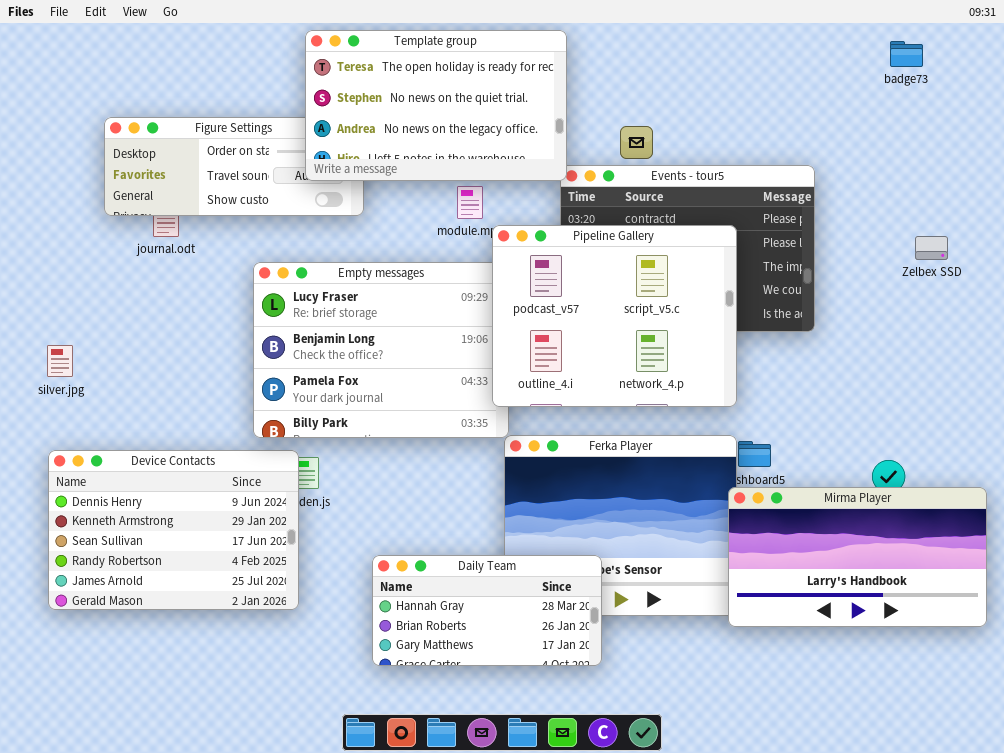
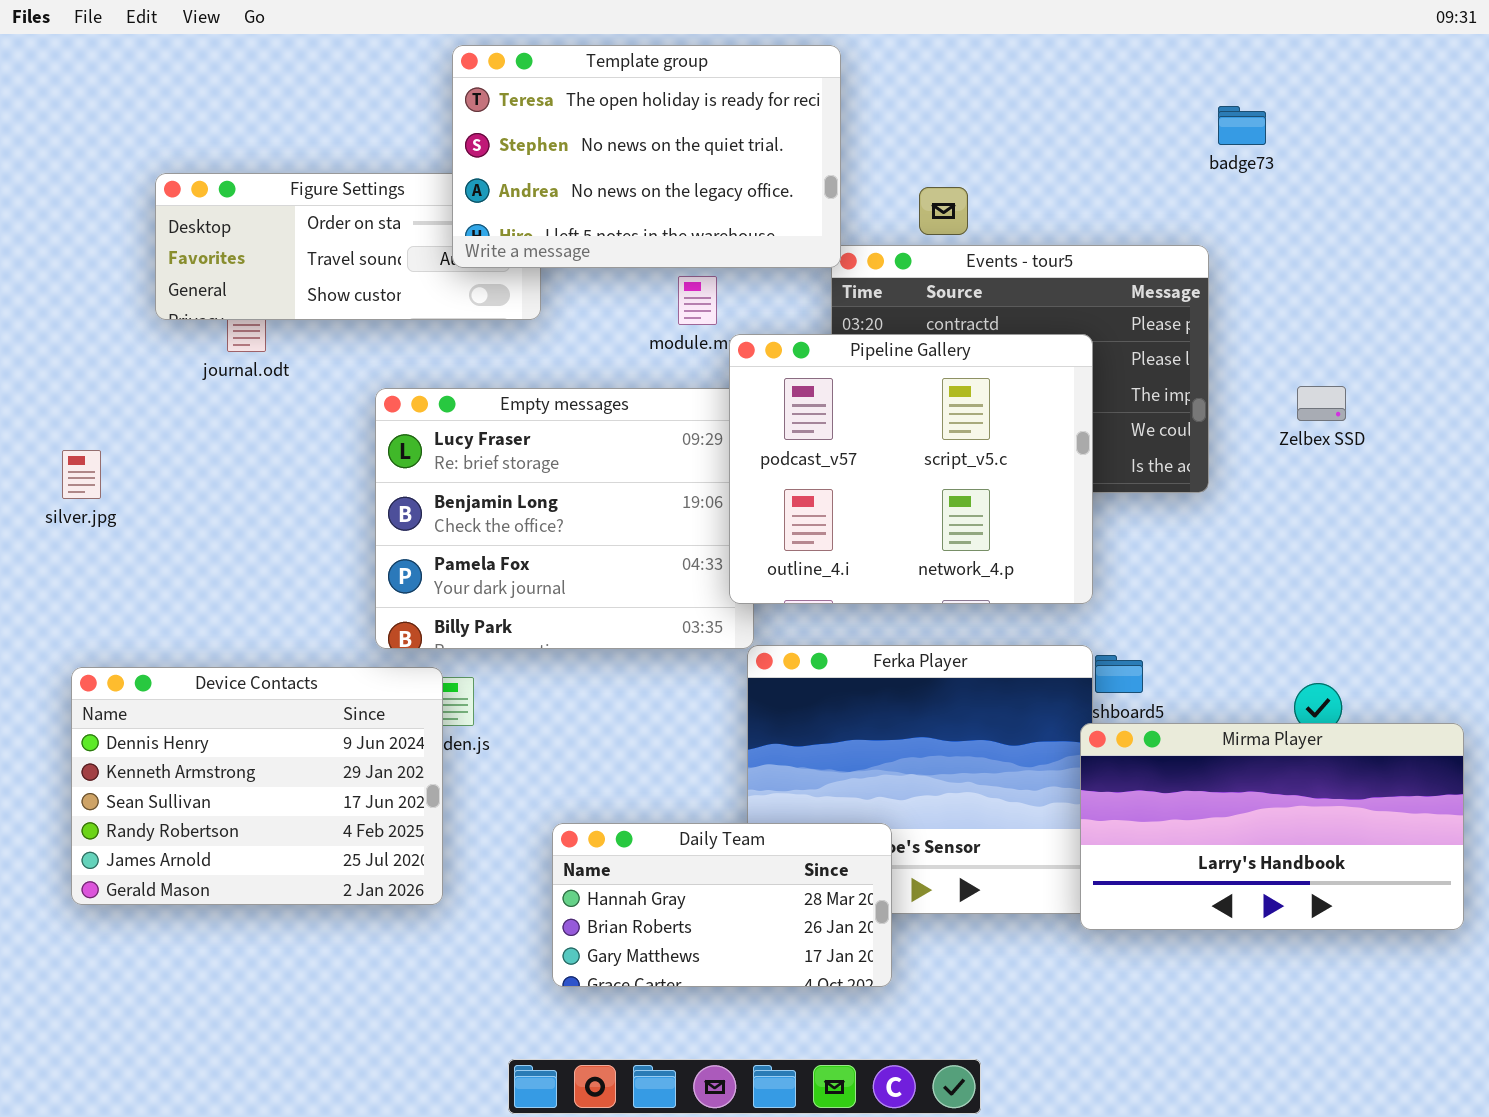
badge73: [890,41,923,67] -> [1218,106,1266,145], moved
Zelbex SSD: [915,236,948,260] -> [1297,386,1346,421], moved
silver.jpg: [47,345,73,377] -> [62,450,101,499], moved

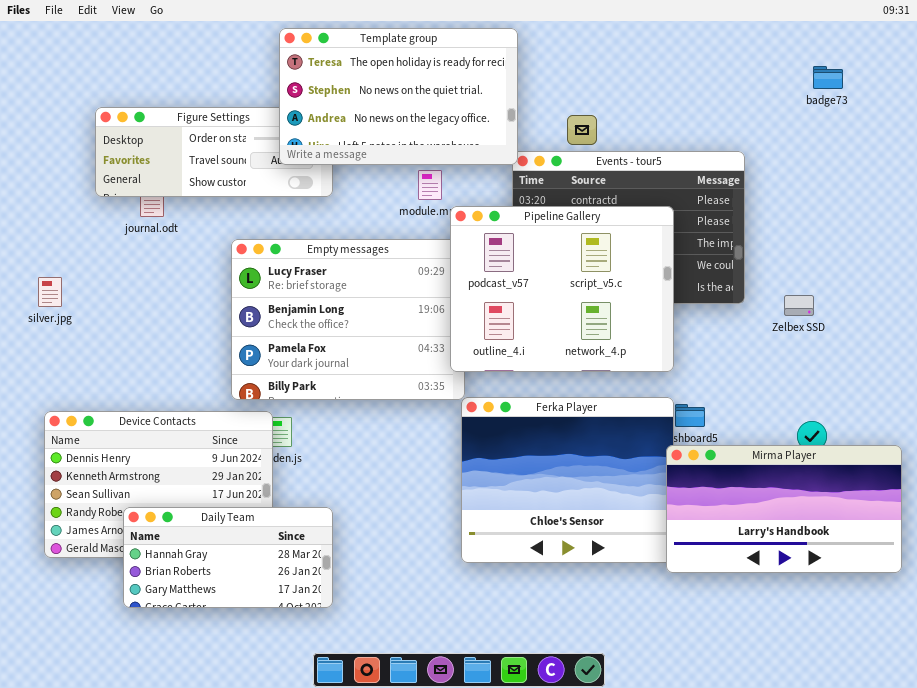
badge73: [1218,106,1266,145] -> [813,66,843,89], moved
Zelbex SSD: [1297,386,1346,421] -> [784,295,814,316], moved
Daily Team: [552,823,892,987] -> [123,507,333,608], moved

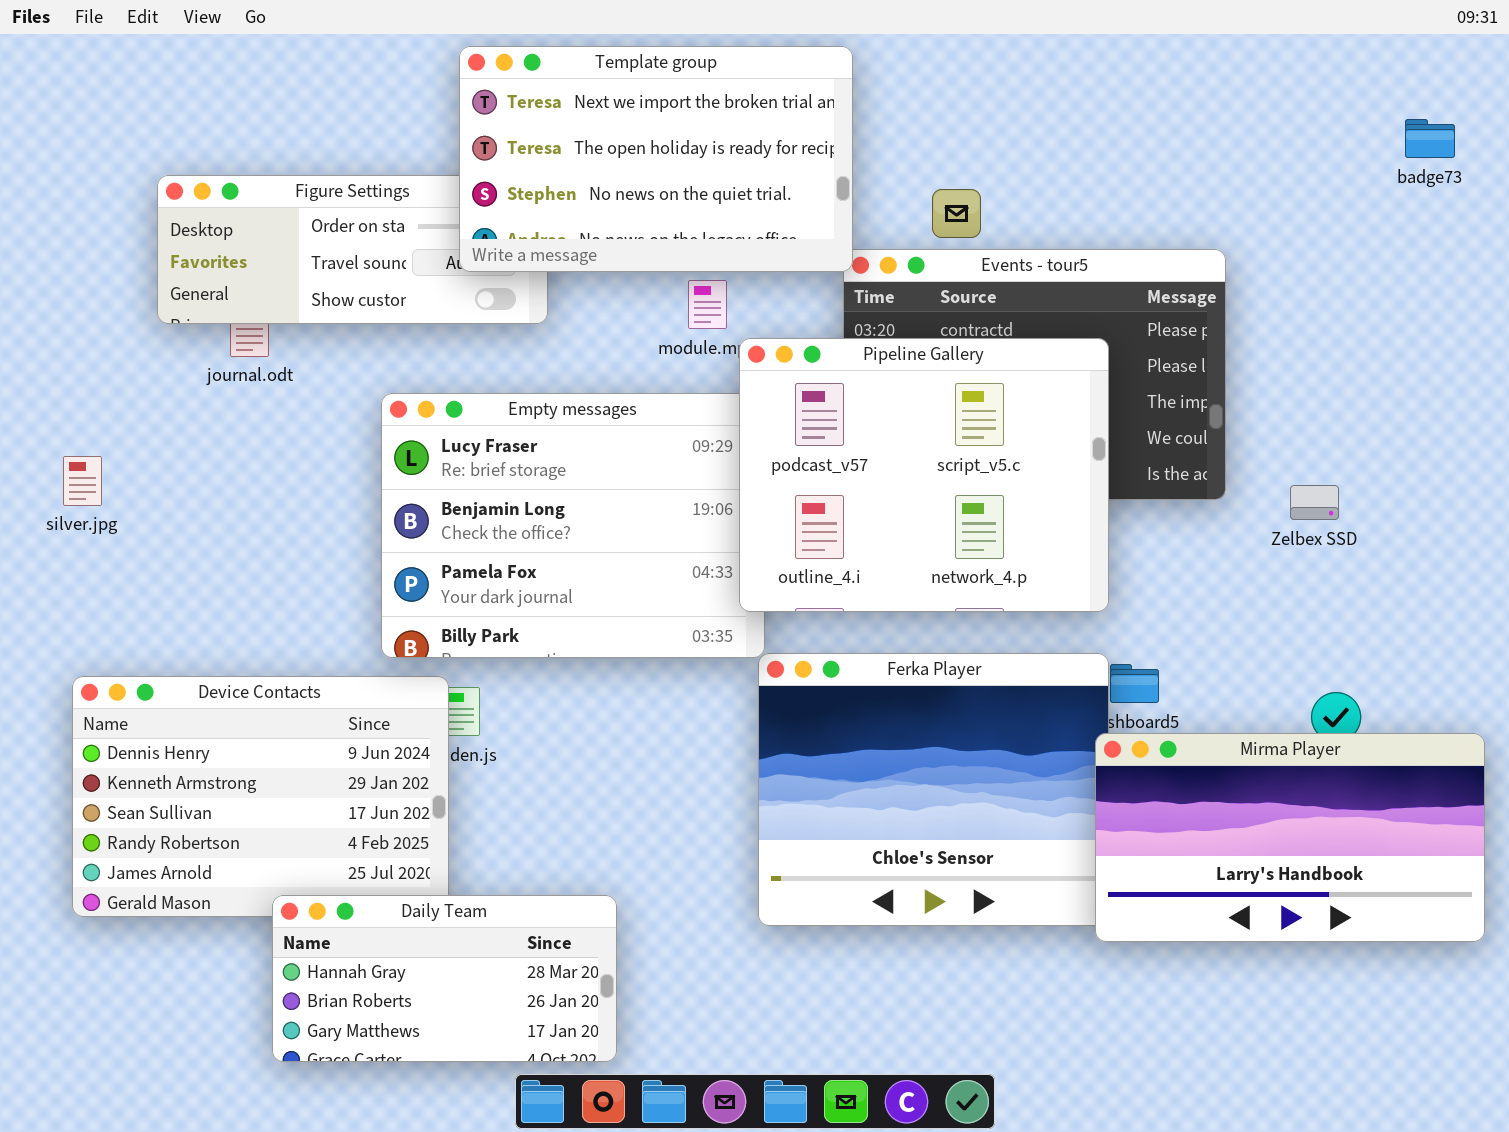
Template group: [279,28,518,165] -> [459,46,853,272], scrolled up 1 row
badge73: [813,66,843,89] -> [1405,119,1455,158], moved
Daily Team: [123,507,333,608] -> [272,895,617,1062], moved

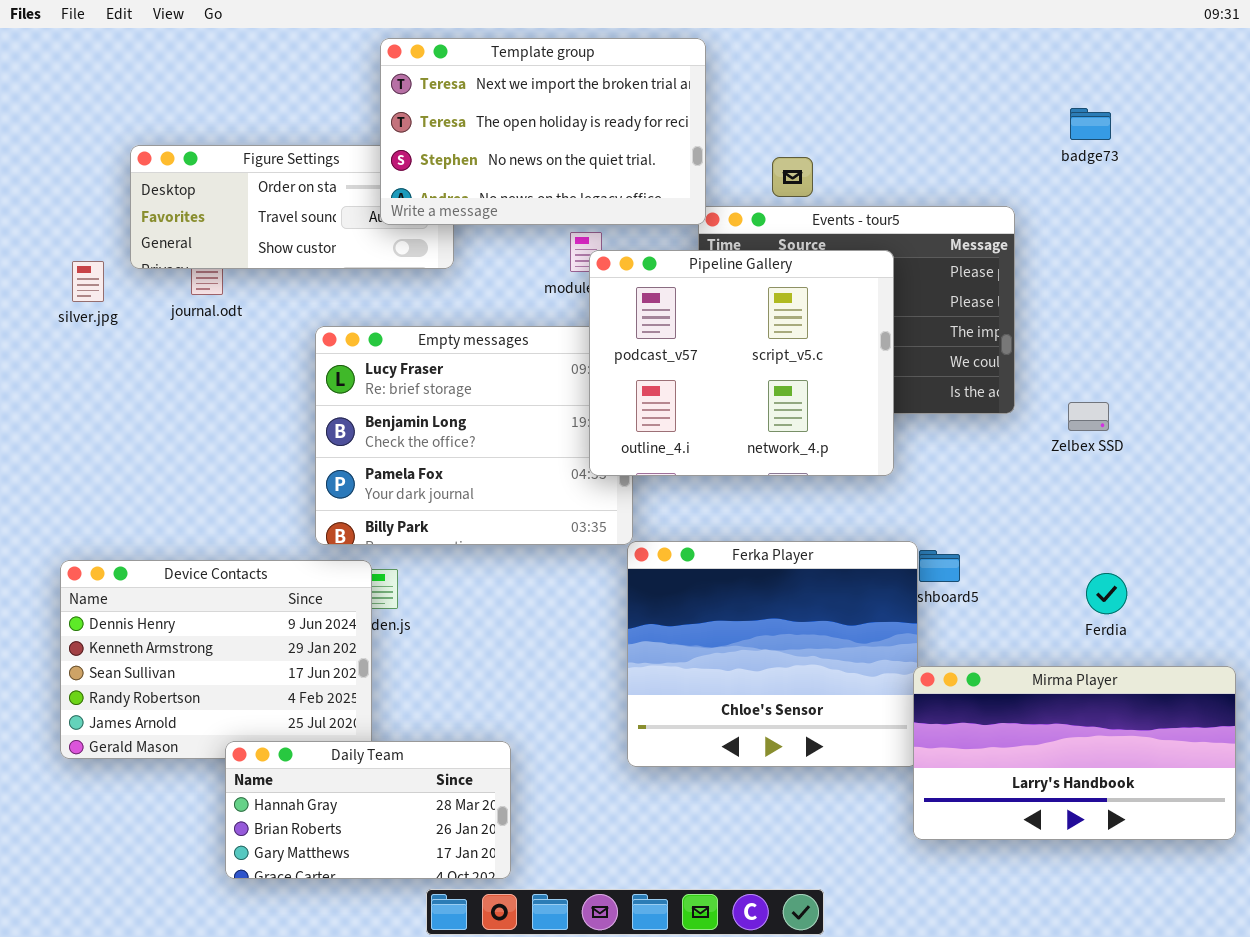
badge73: [1405,119,1455,158] -> [1070,108,1111,140], moved
Pipeline Gallery: [739,338,1109,612] -> [589,250,894,476], moved
silver.jpg: [63,456,102,506] -> [72,261,104,302], moved
Mirma Player: [1095,733,1485,942] -> [913,666,1236,840], moved

